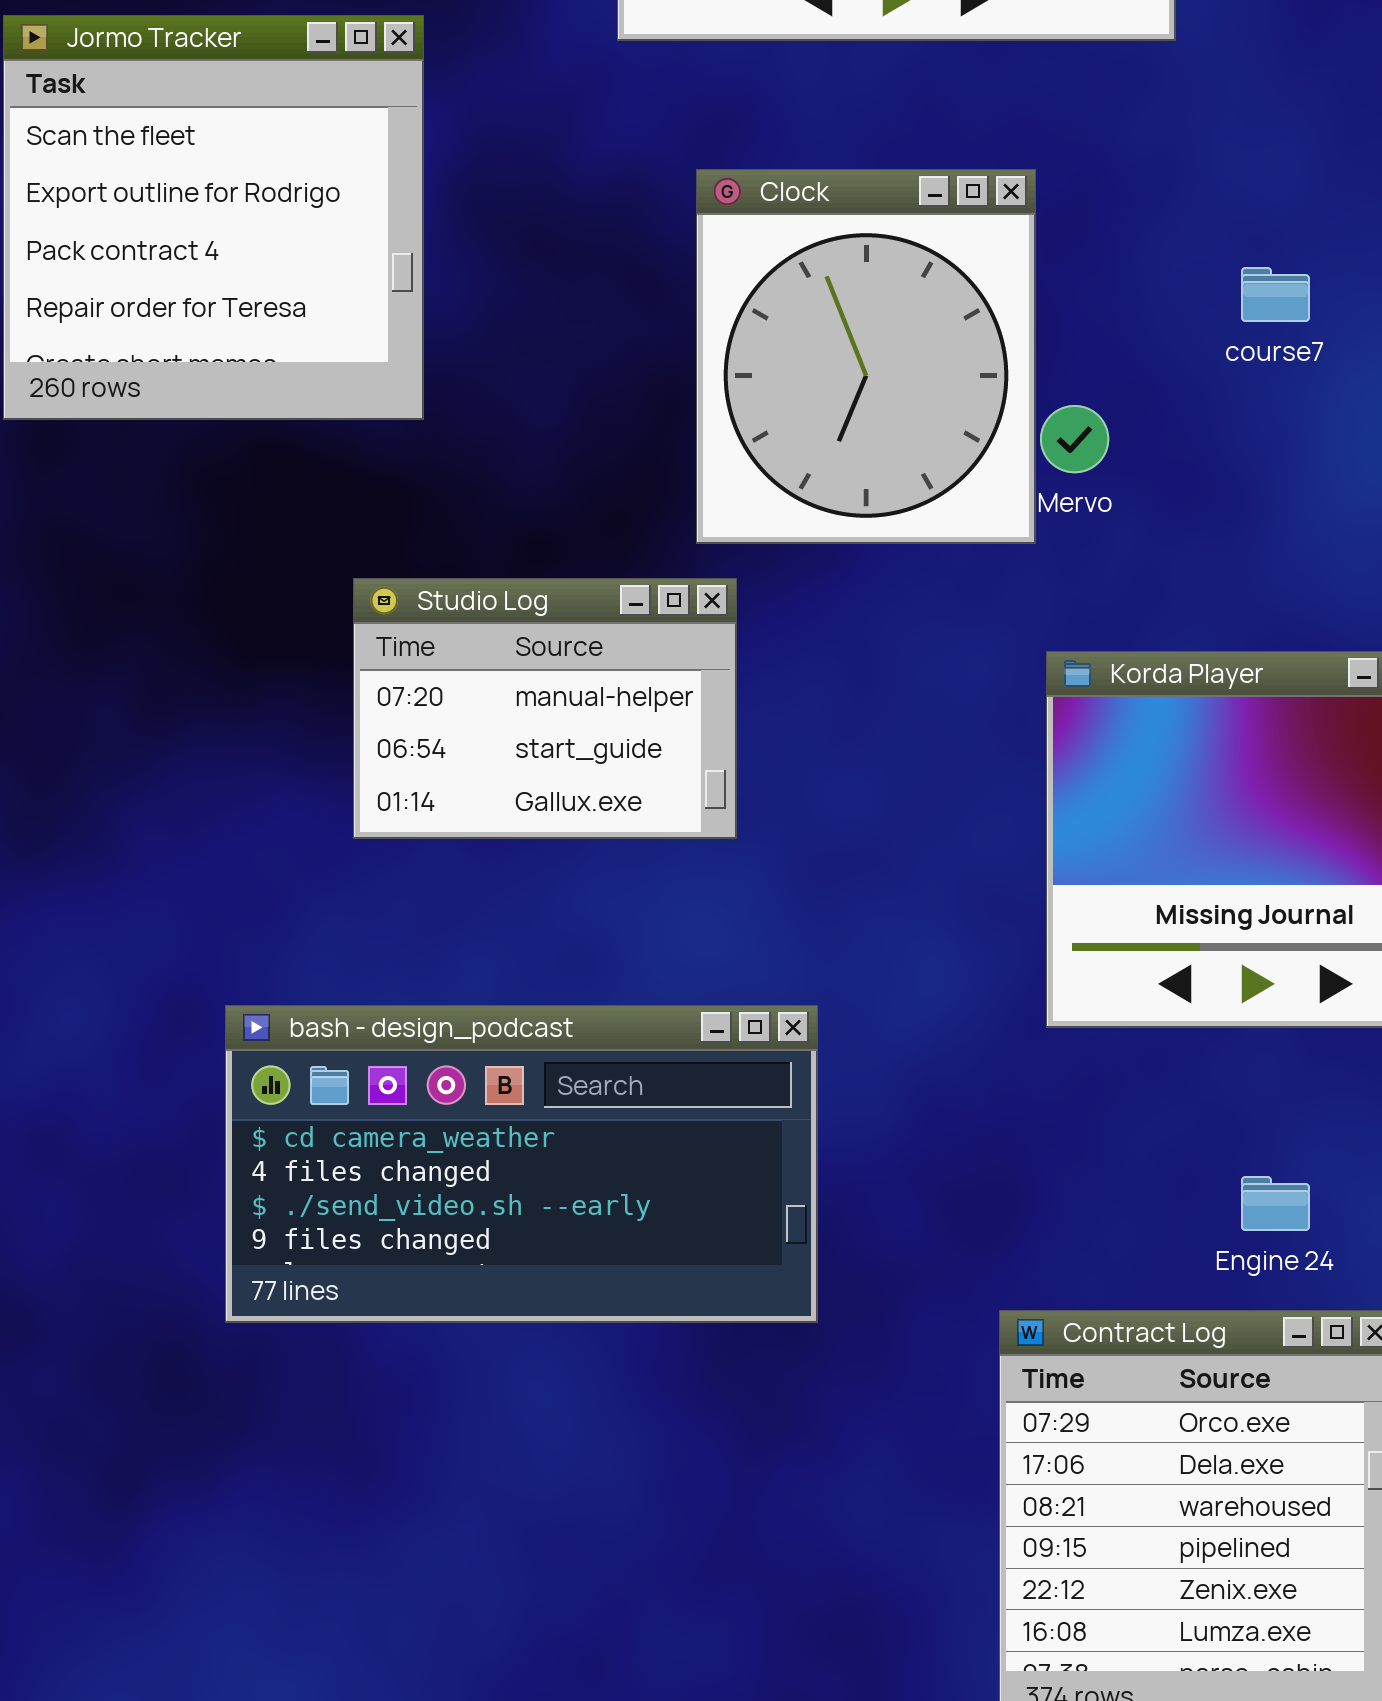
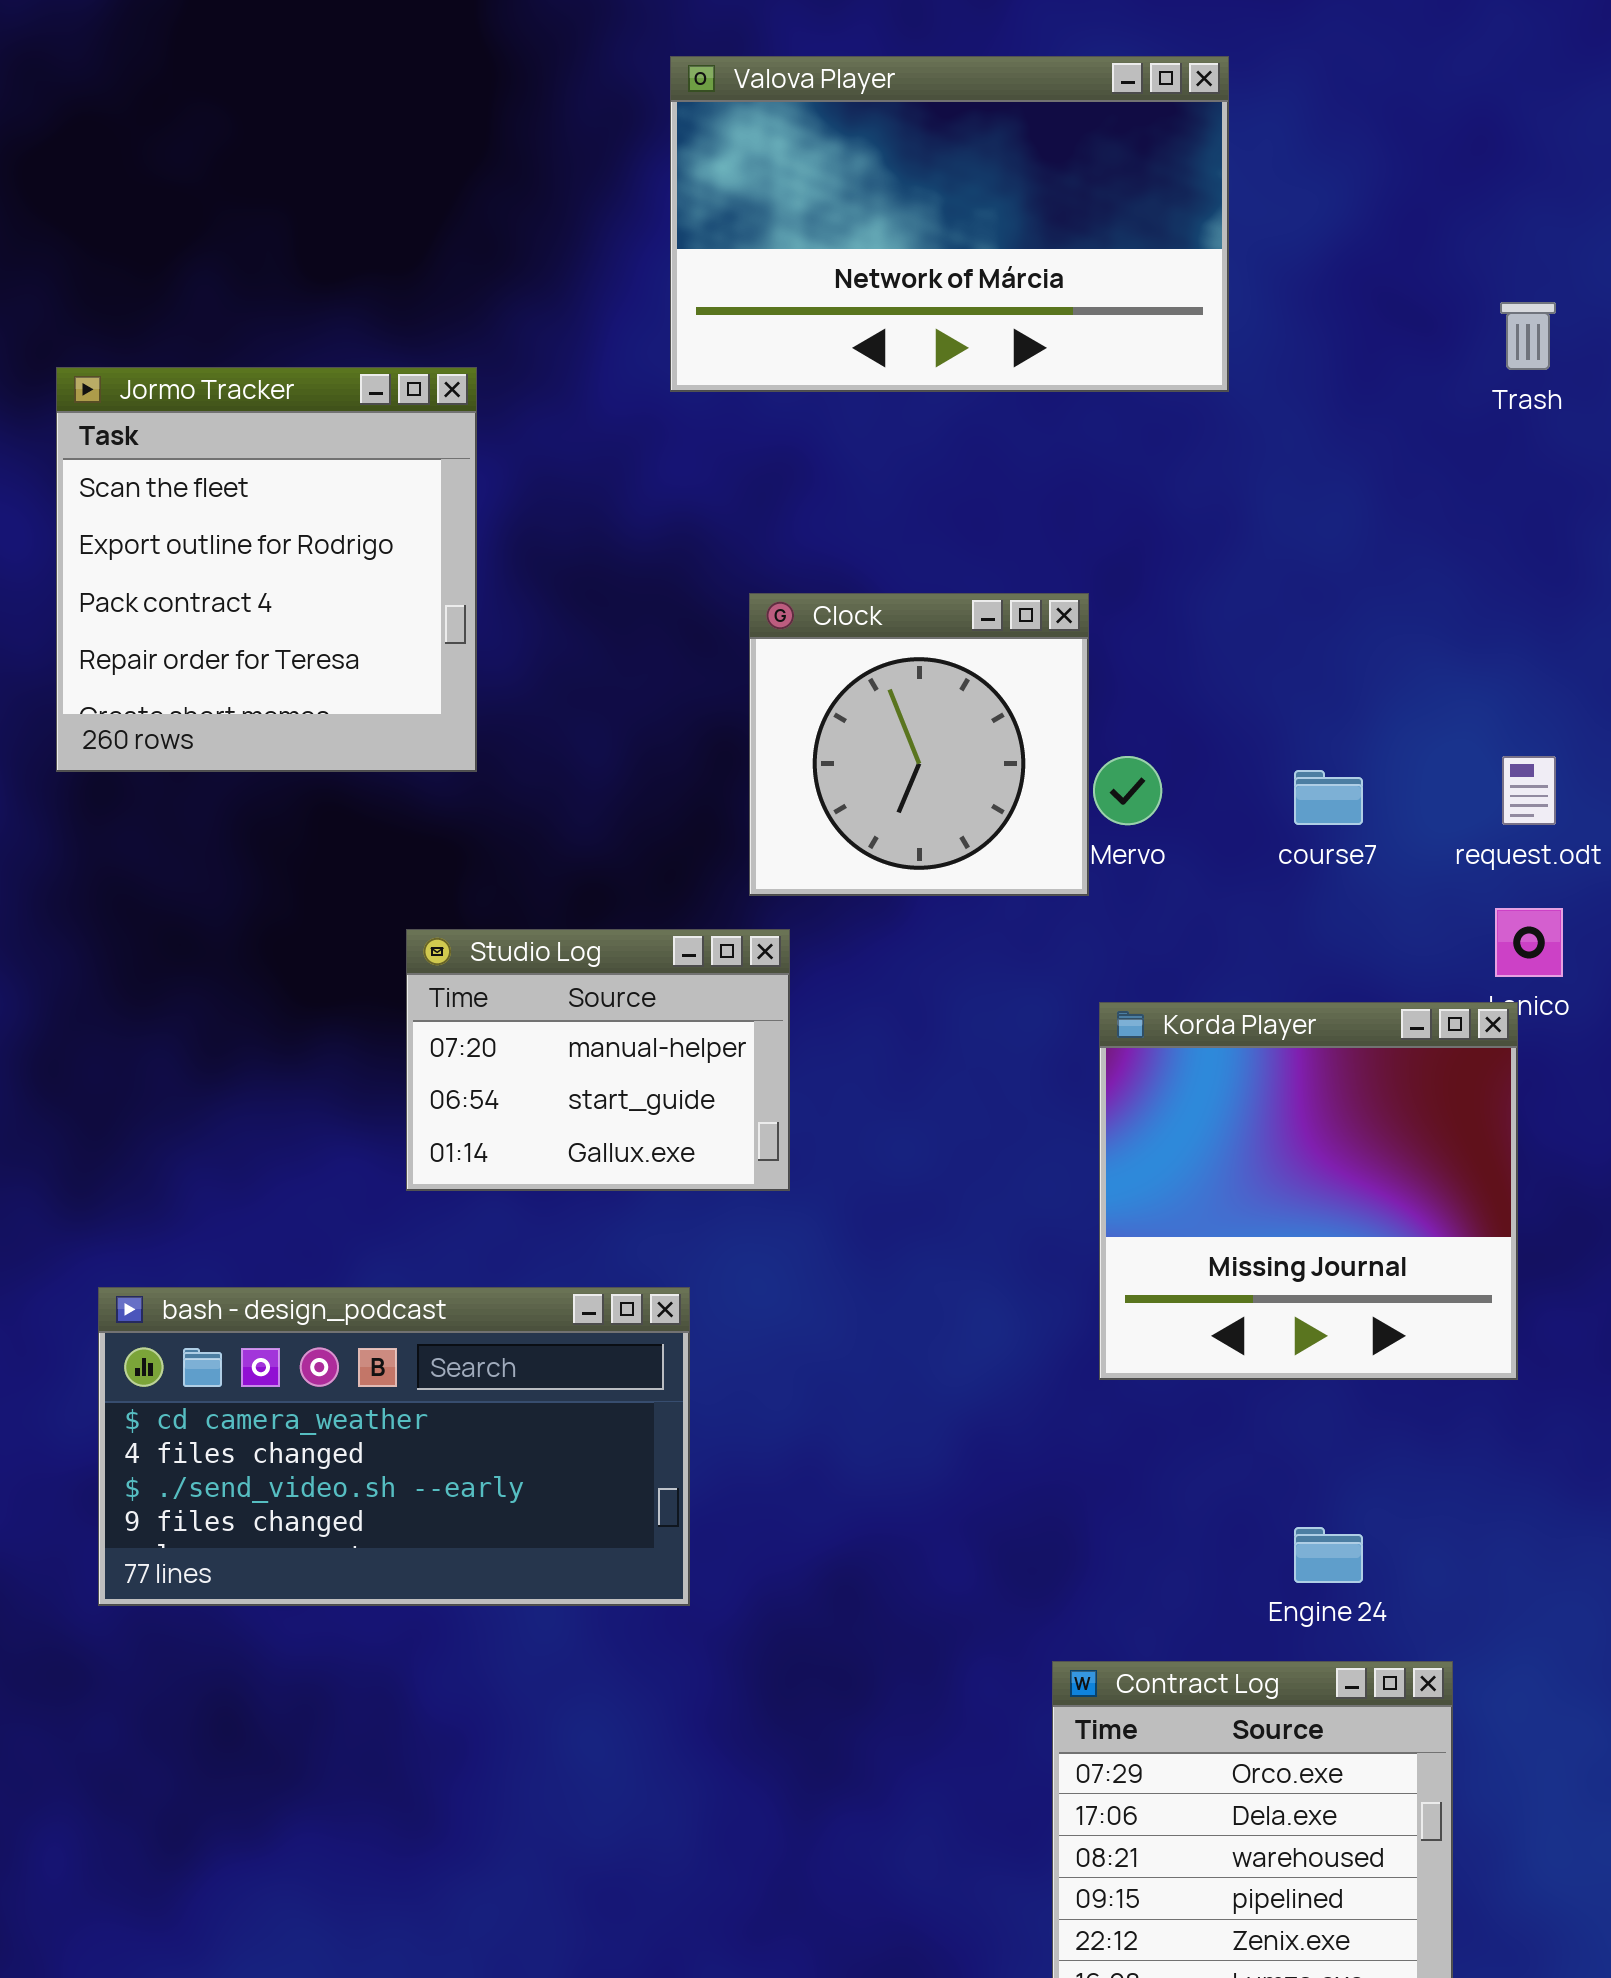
Clock: [696,169,1036,544] -> [749,593,1089,896], resized
course7: [1241,267,1310,322] -> [1294,770,1363,825], moved
bash - design_podcast: [225,1005,818,1323] -> [98,1287,690,1606], moved

